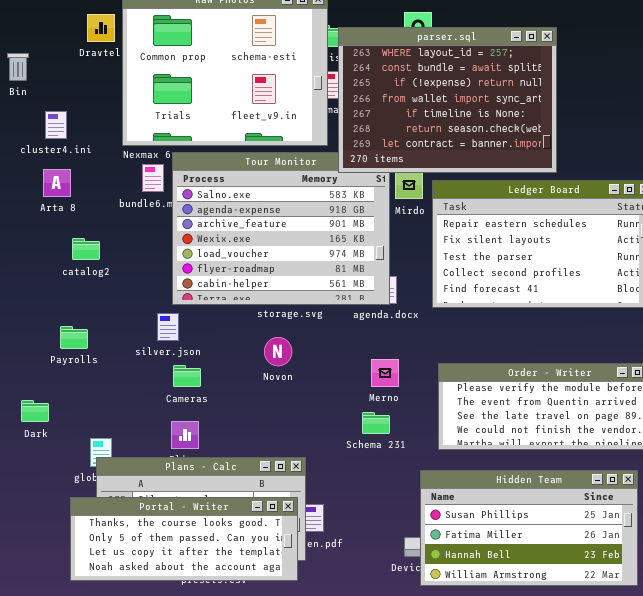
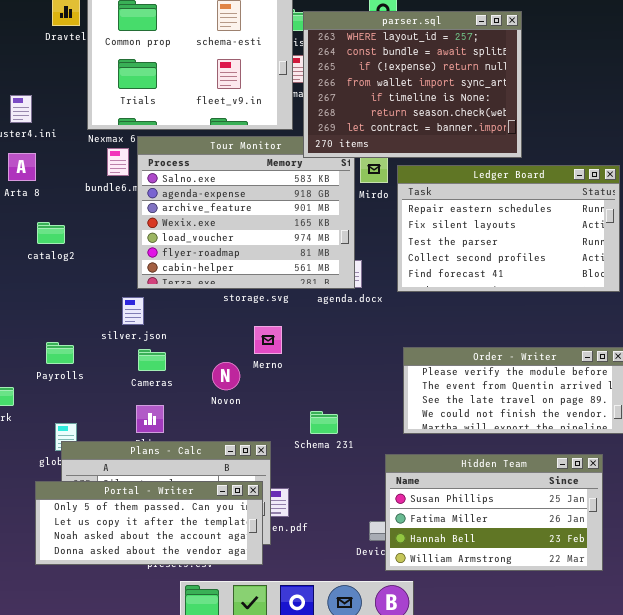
Payrolls: [60,326,88,349] -> [46,342,74,364], moved
Novon: [264,337,292,366] -> [212,362,240,390], moved
Merno: [371,359,399,387] -> [254,326,282,354], moved
Schema 231: [362,412,390,434] -> [310,411,338,434], moved
Portal - Writer: [70,497,298,581] -> [35,481,263,565], scrolled down 1 row

